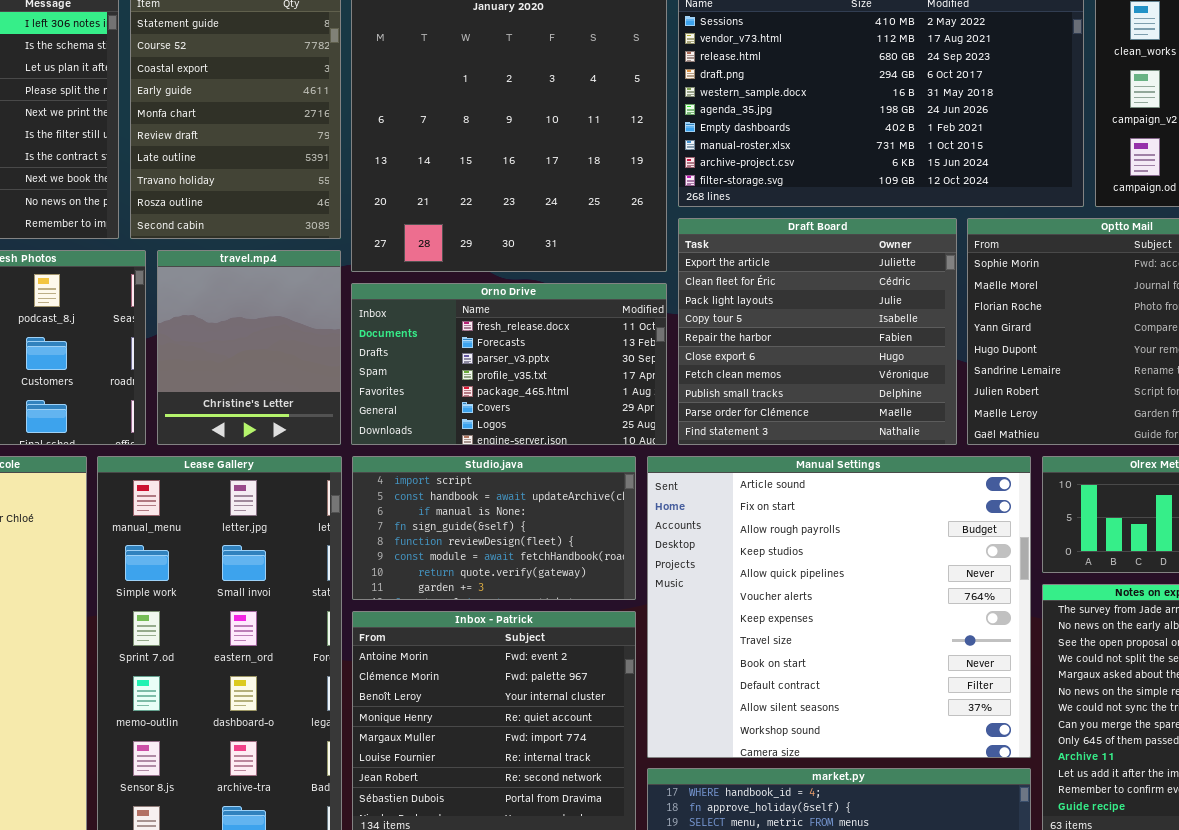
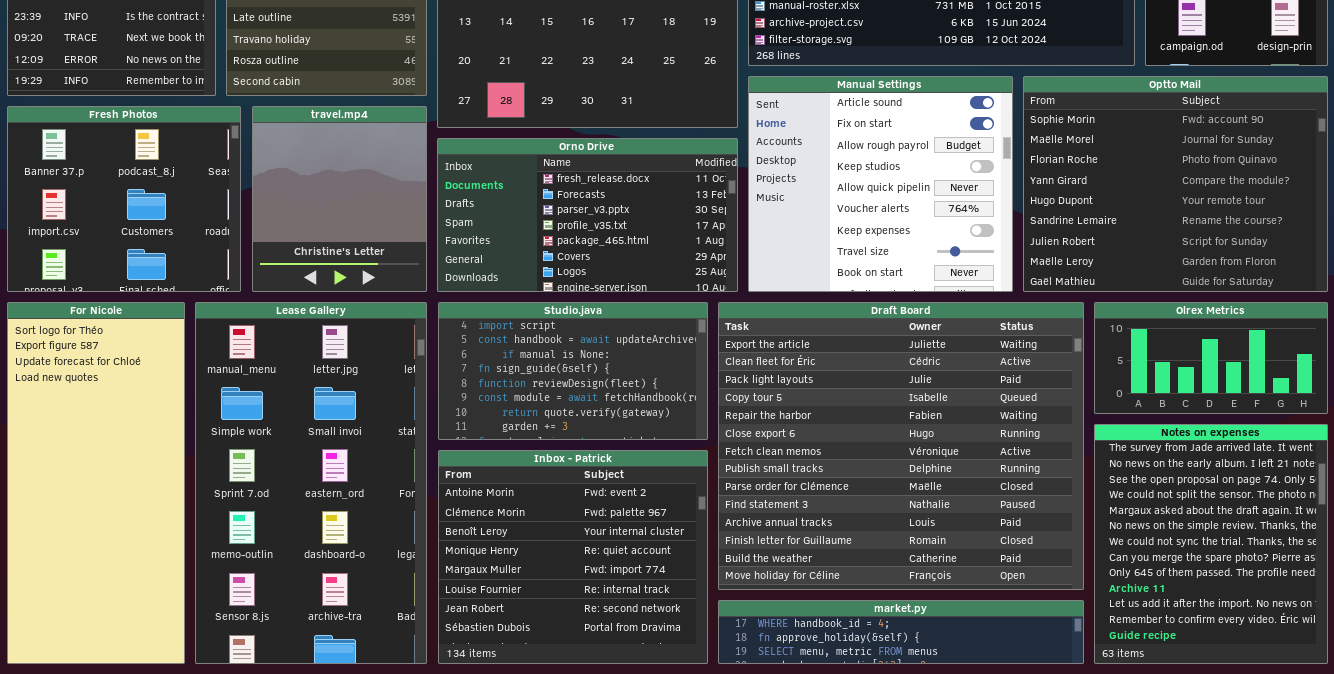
Draft Board: [678,218,957,445] -> [718,302,1084,590], moved, resized
Manual Settings: [647,456,1031,758] -> [748,76,1013,292], moved, resized

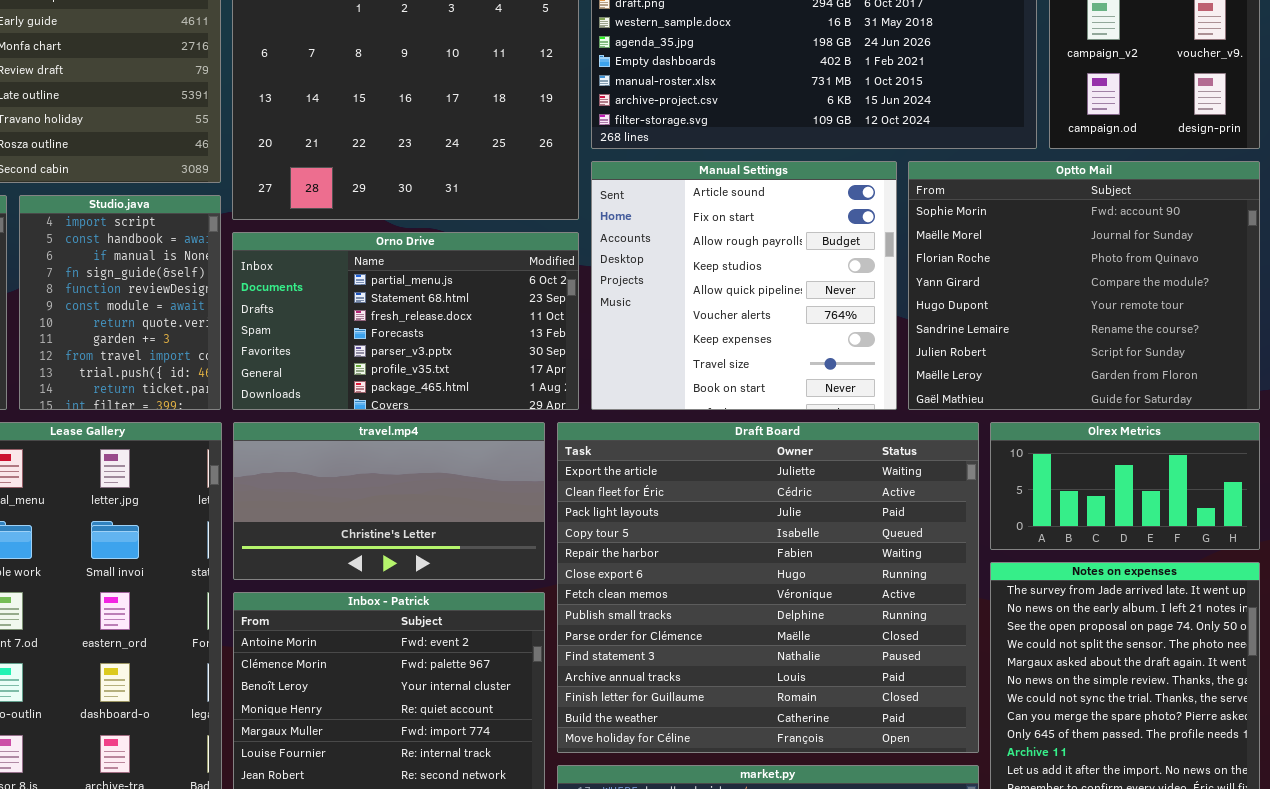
travel.mp4: [252,106,427,292] -> [233,422,545,580], moved, resized
Orno Drive: [437,138,738,292] -> [232,232,579,410], scrolled up 2 rows
Studio.java: [438,302,708,440] -> [19,195,221,410], moved, resized

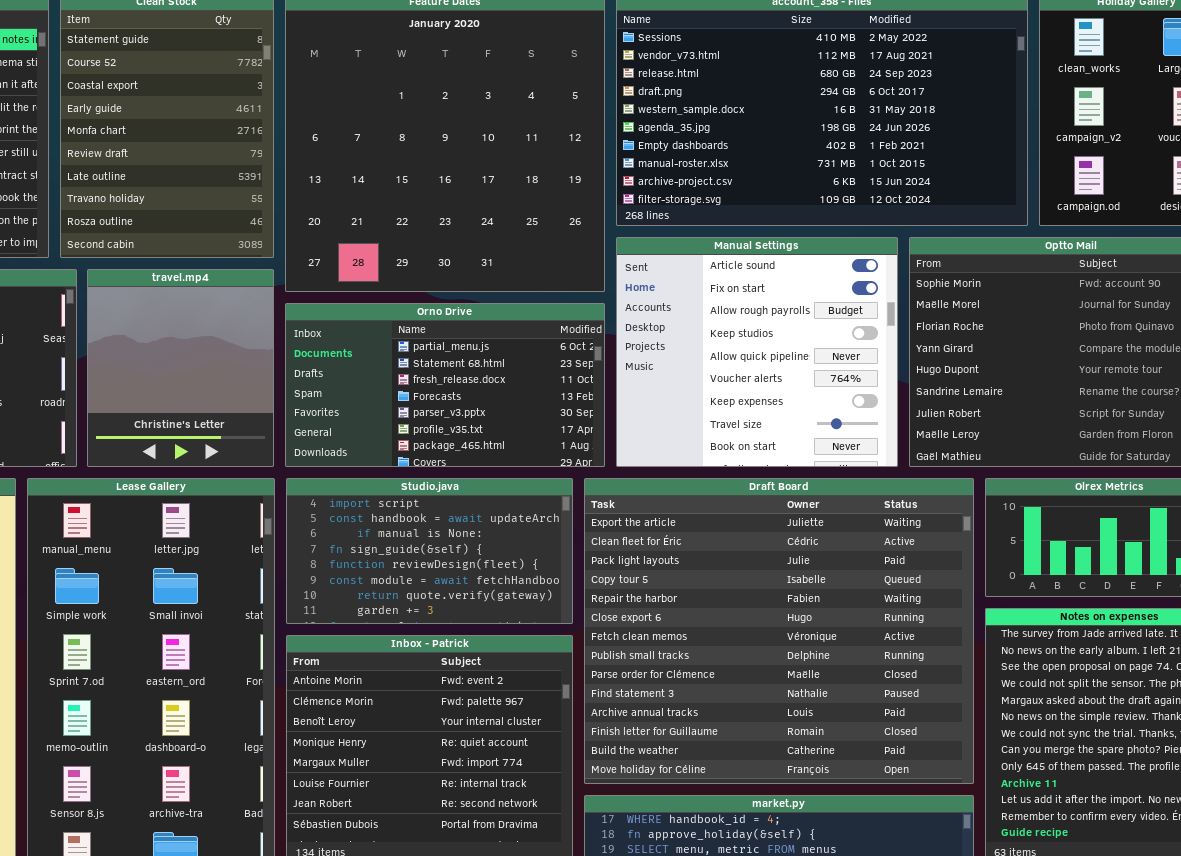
Studio.java: [19,195,221,410] -> [286,478,573,624], moved, resized
travel.mp4: [233,422,545,580] -> [87,269,274,467], moved, resized

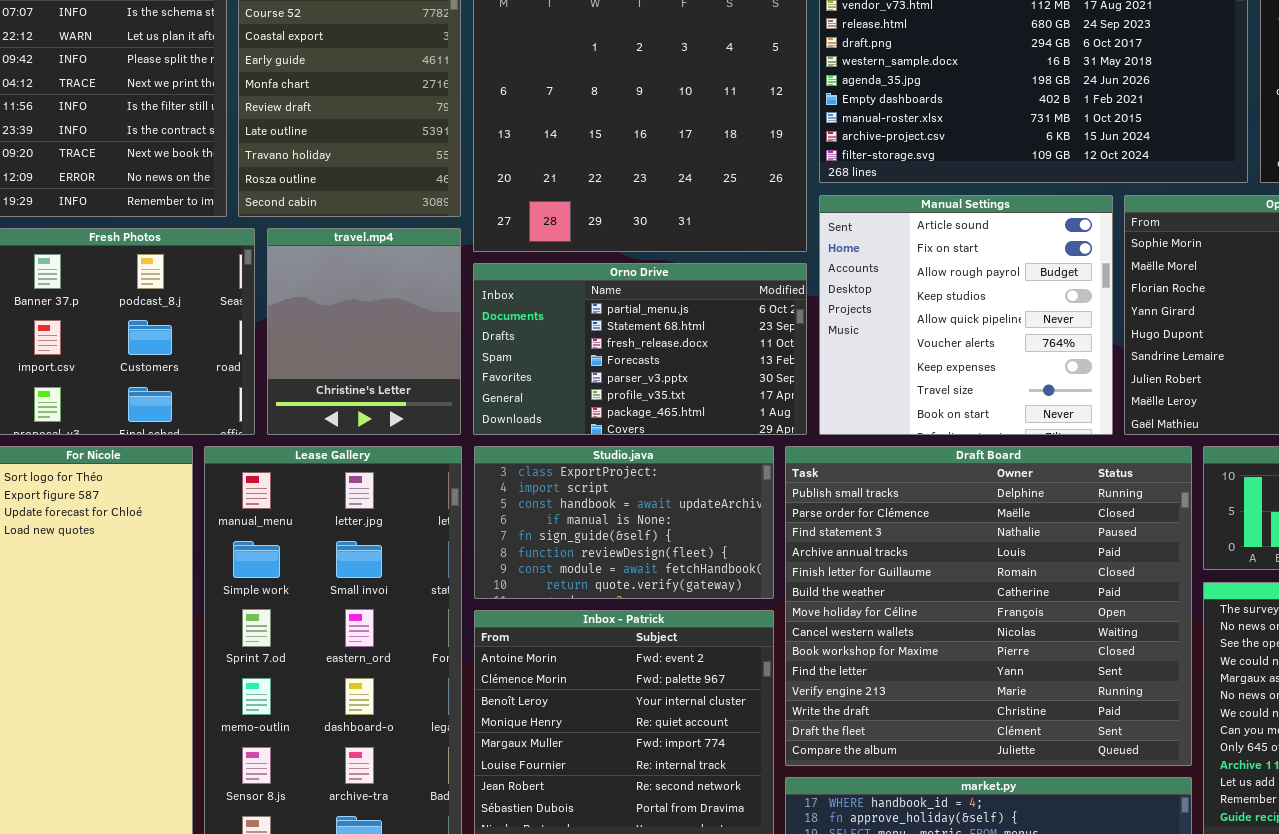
Studio.java: [286,478,573,624] -> [474,446,774,599], scrolled up 1 row
Draft Board: [584,478,974,784] -> [785,446,1192,766], scrolled down 7 rows

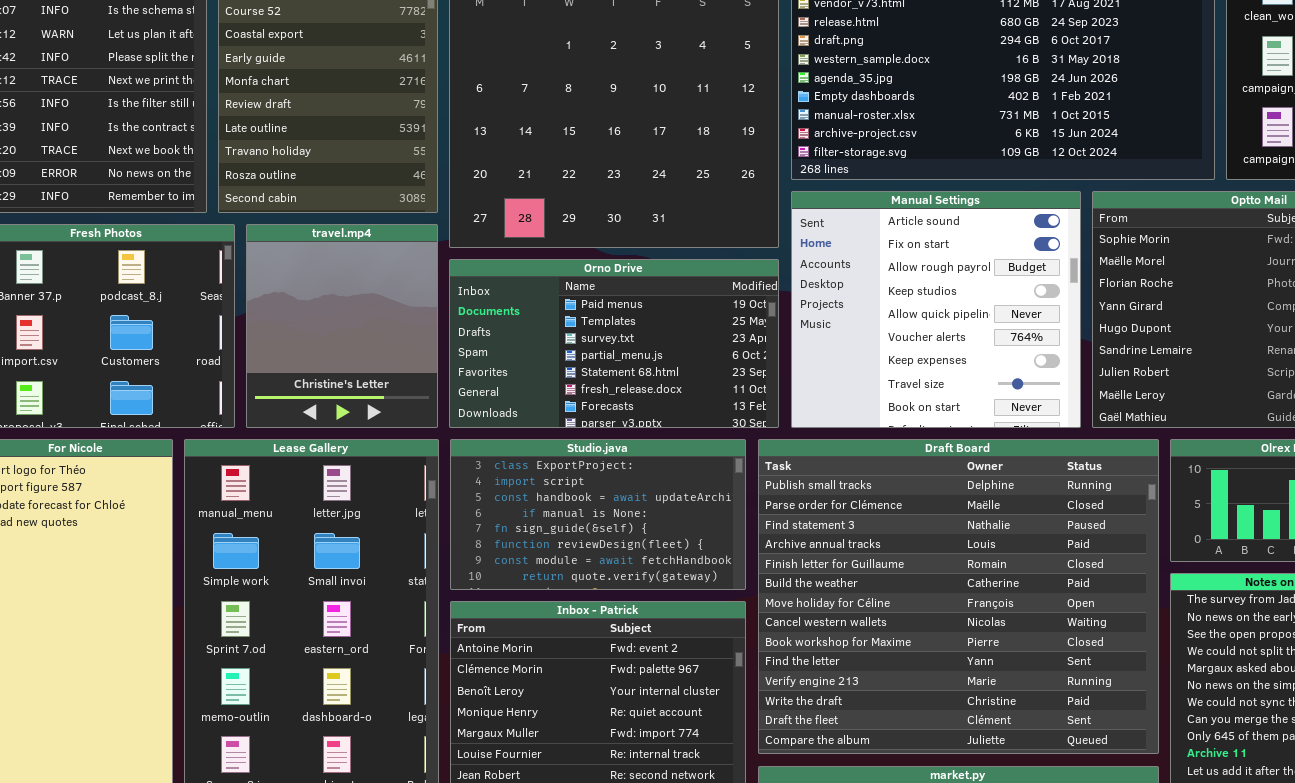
Orno Drive: [473,263,807,435] -> [449,259,779,428], scrolled up 3 rows

